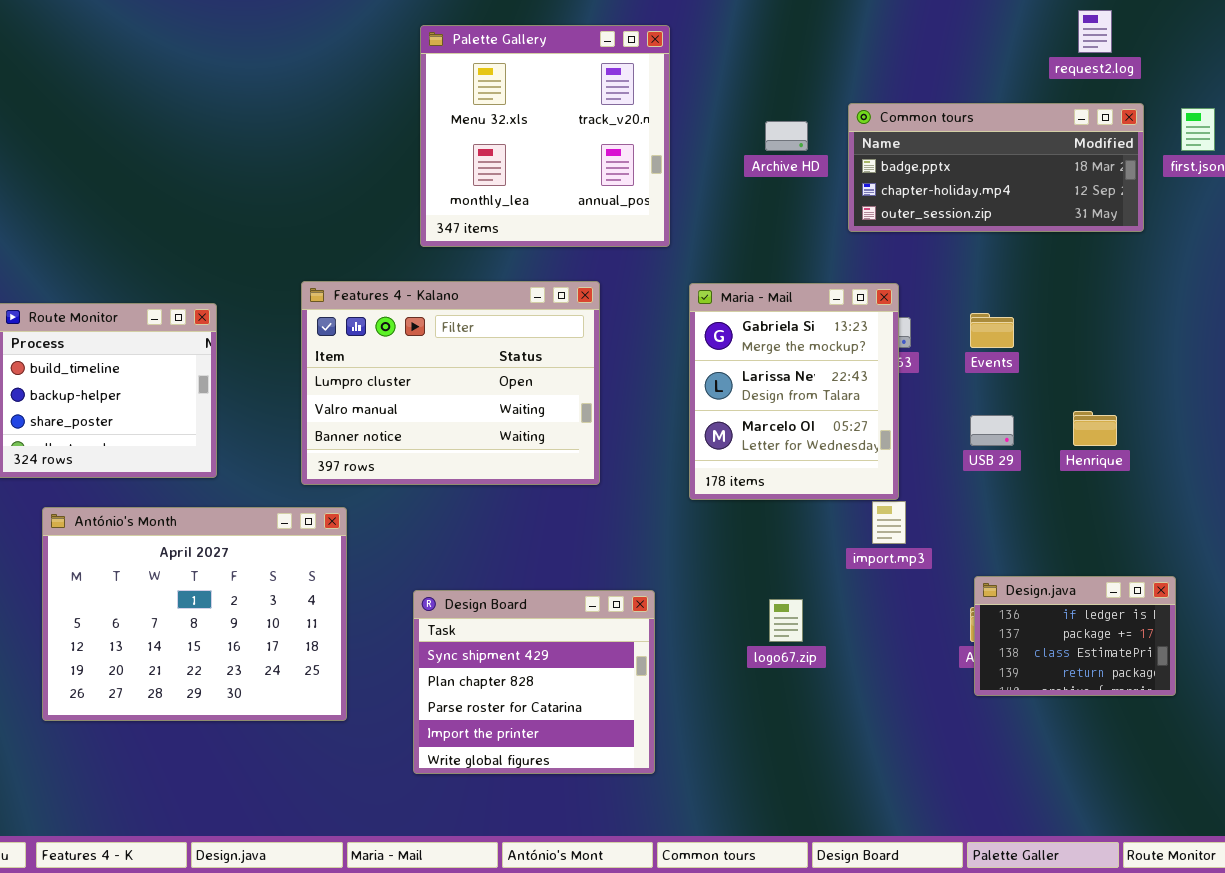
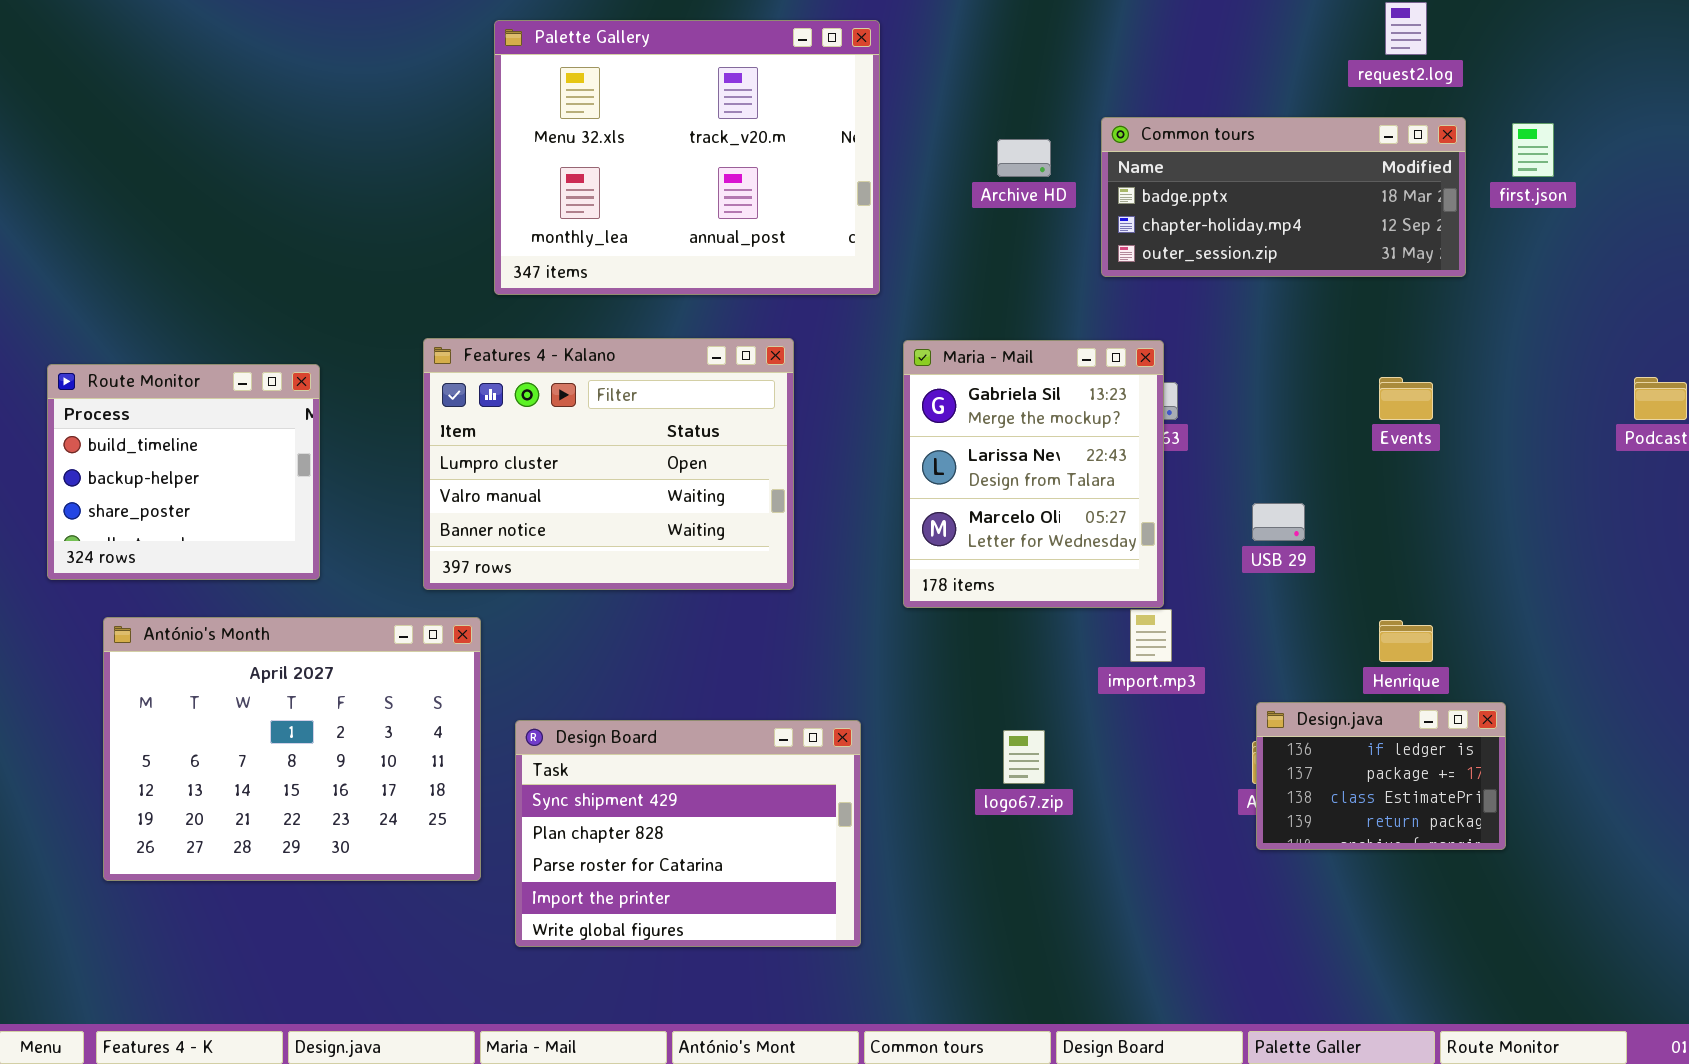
Palette Gallery: [420,25,670,247] -> [494,20,880,295], resized
Events: [970,313,1014,348] -> [1379,377,1433,420], moved
Henrique: [1073,411,1117,446] -> [1379,620,1433,662], moved
Design Board: [413,590,655,774] -> [515,720,861,947], resized

